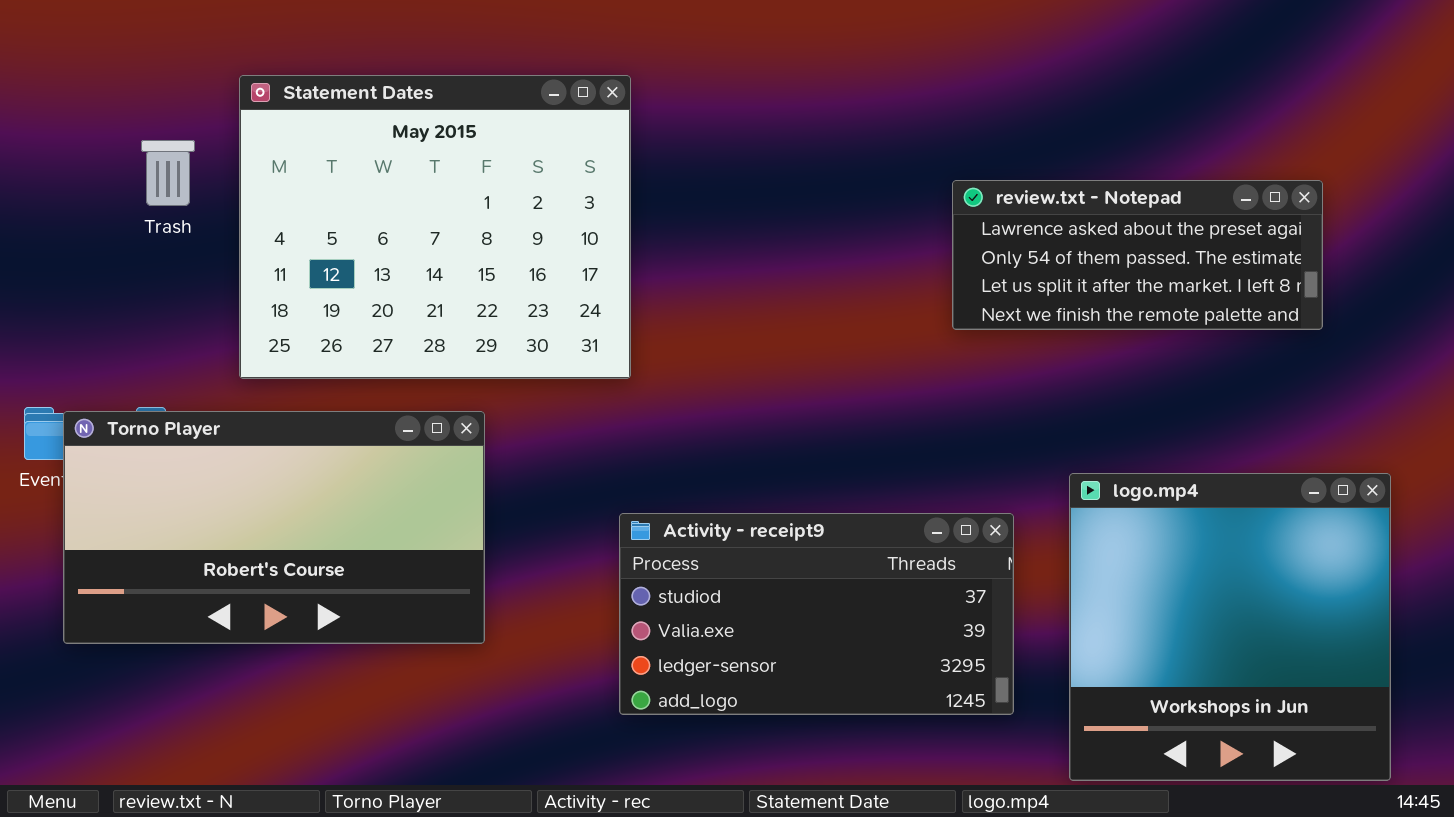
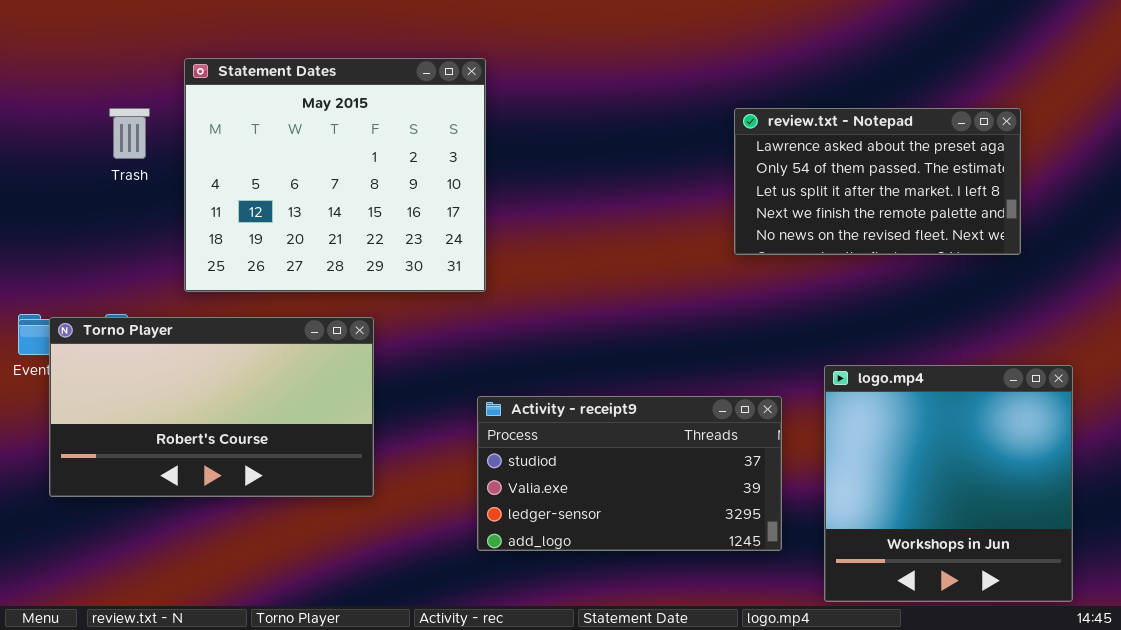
review.txt - Notepad: [952,180,1323,330] -> [734,108,1021,255], resized

